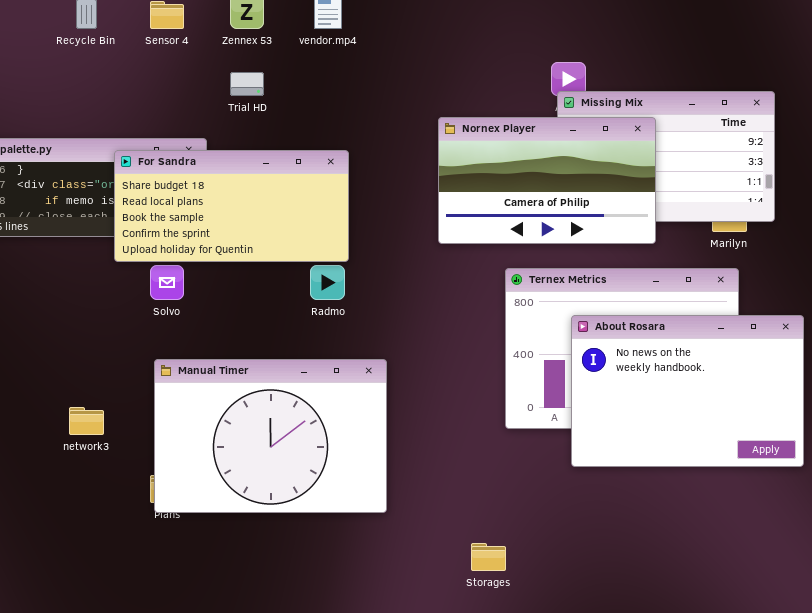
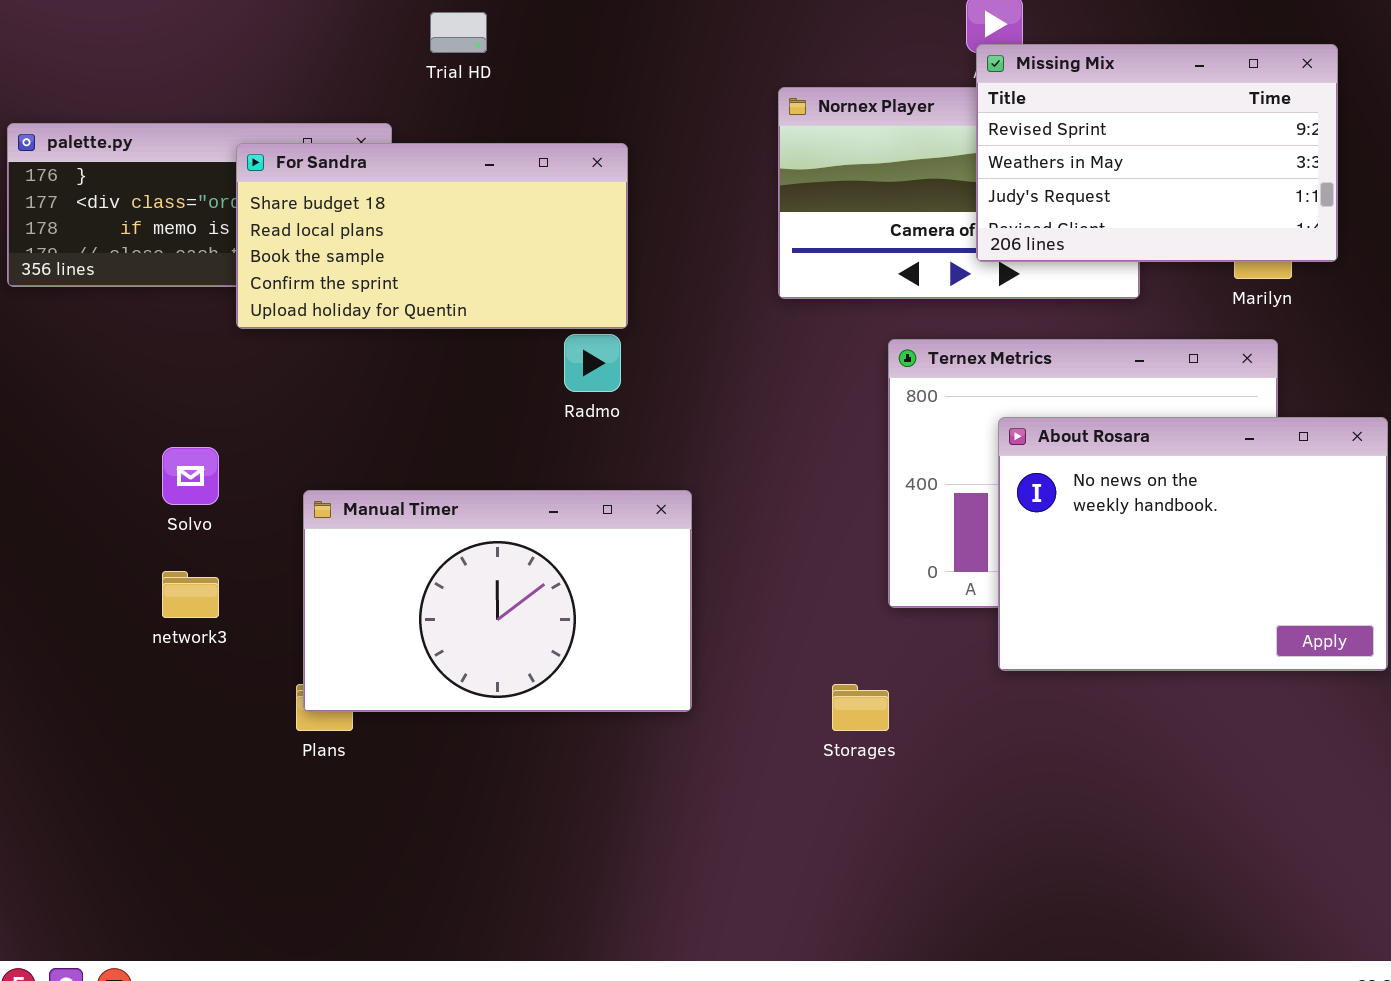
Missing Mix: [557,91,775,222] -> [976,44,1338,262], raised
Solvo: [150,265,184,300] -> [162,447,219,505], moved
Manual Timer: [154,359,387,513] -> [303,490,692,712], resized
Storages: [471,543,506,571] -> [832,684,889,731], moved

